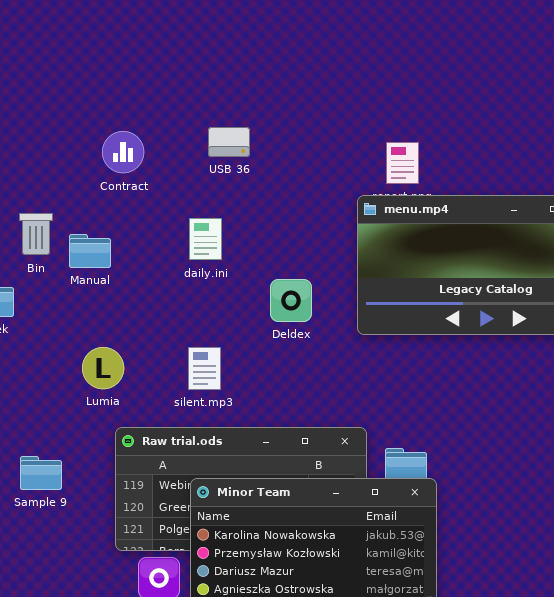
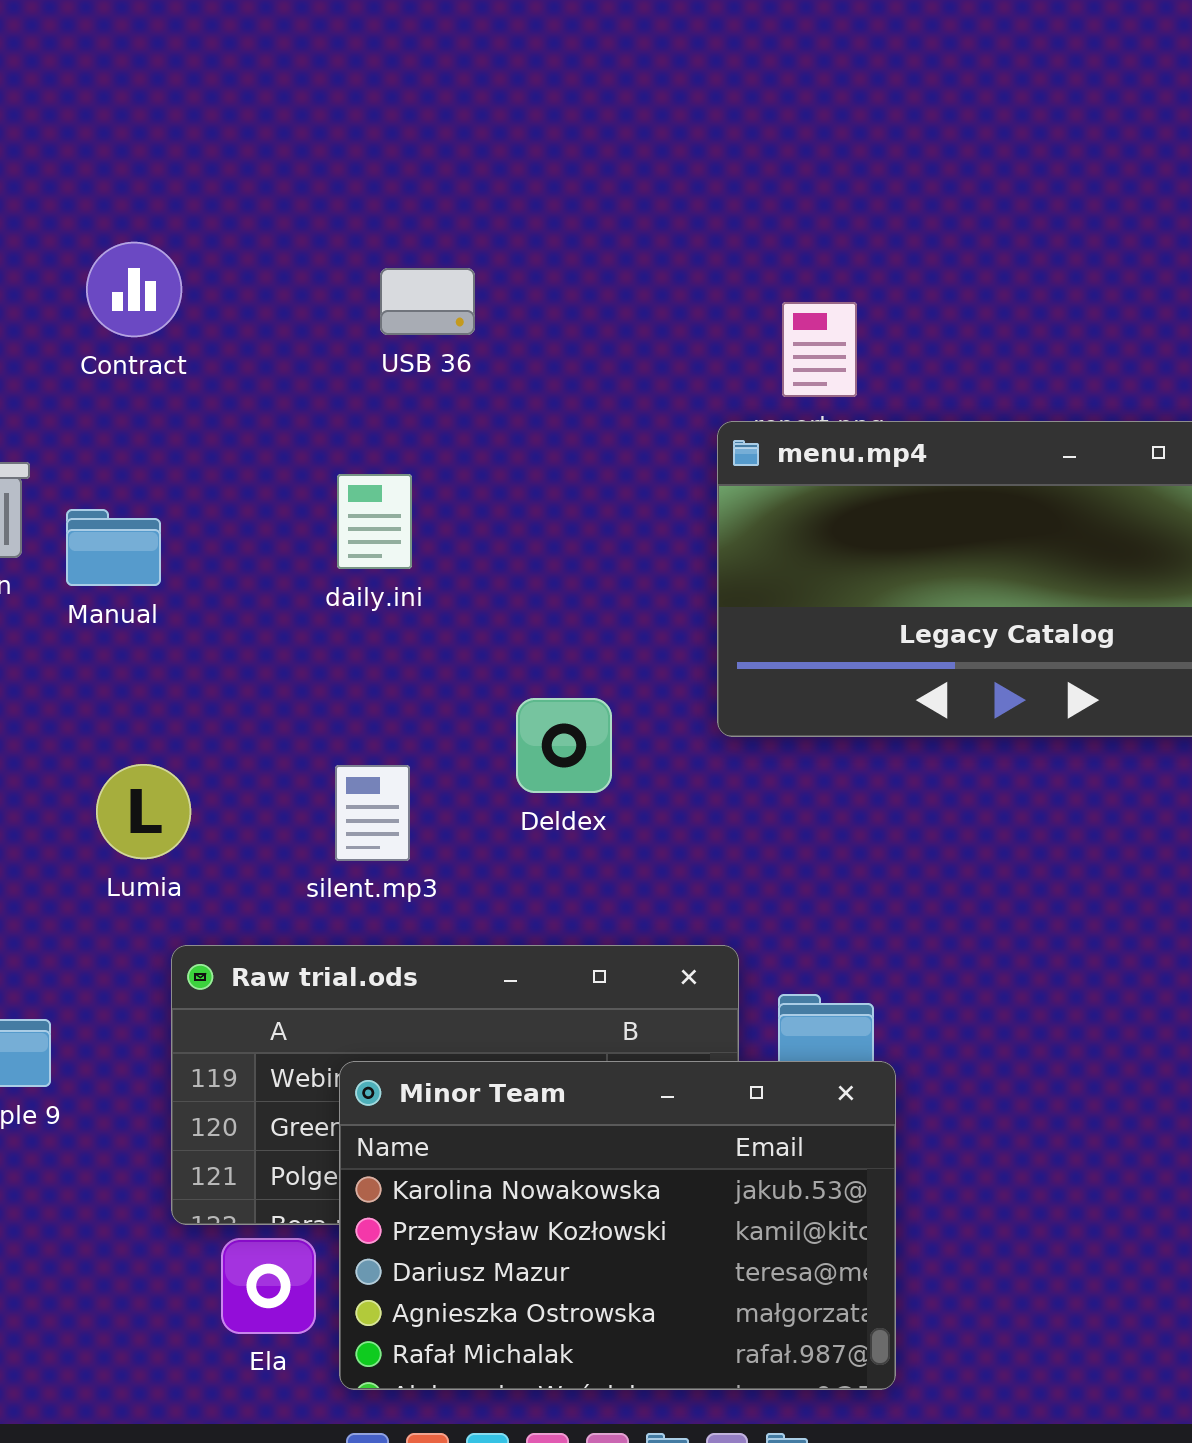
Contract: [102,131,144,173] -> [86,242,182,337], moved
Deldex: [270,279,312,322] -> [516,698,612,793], moved

